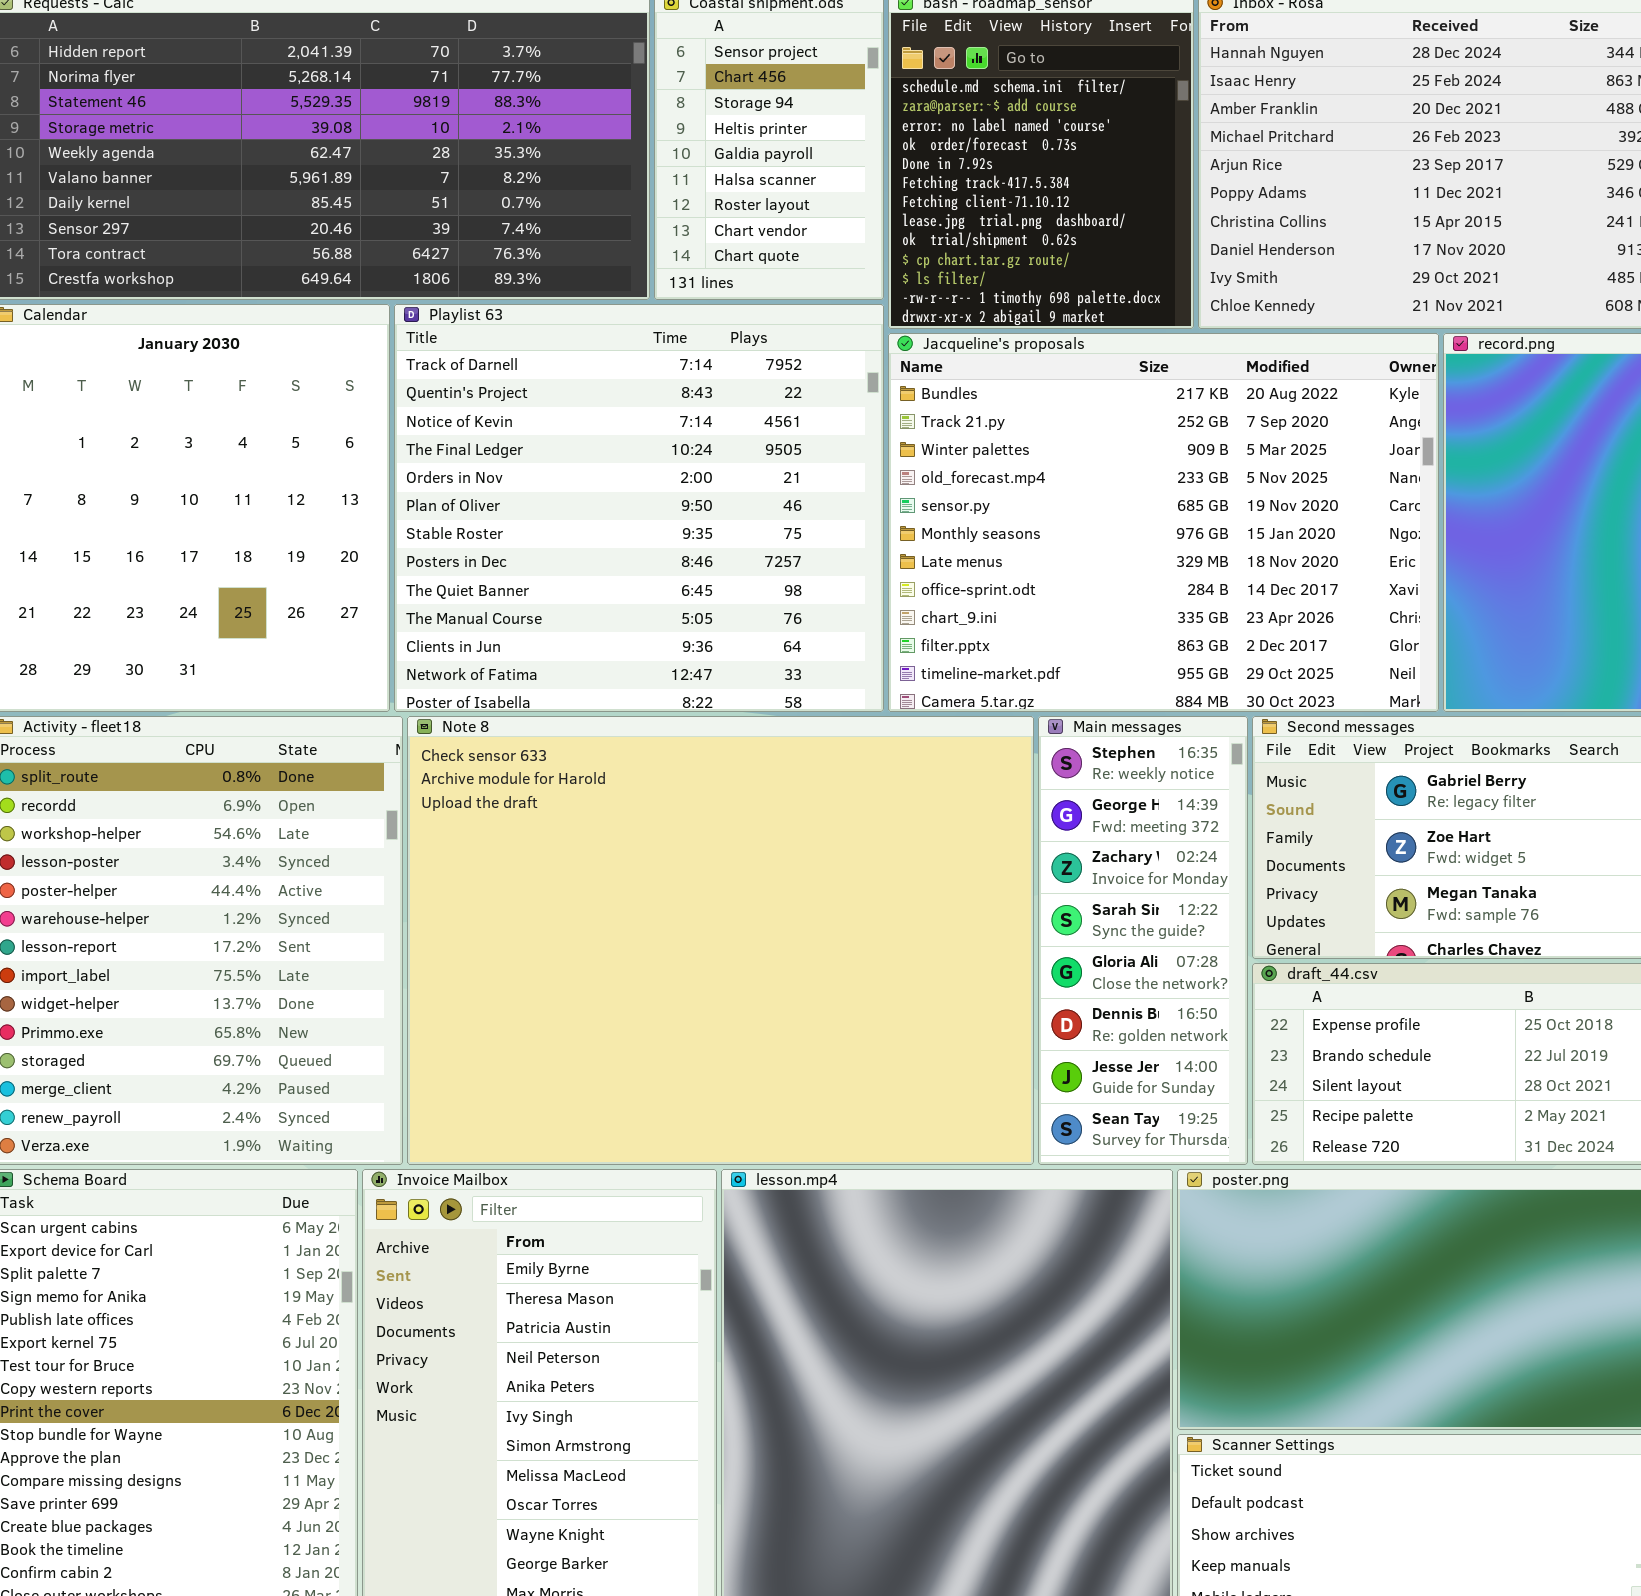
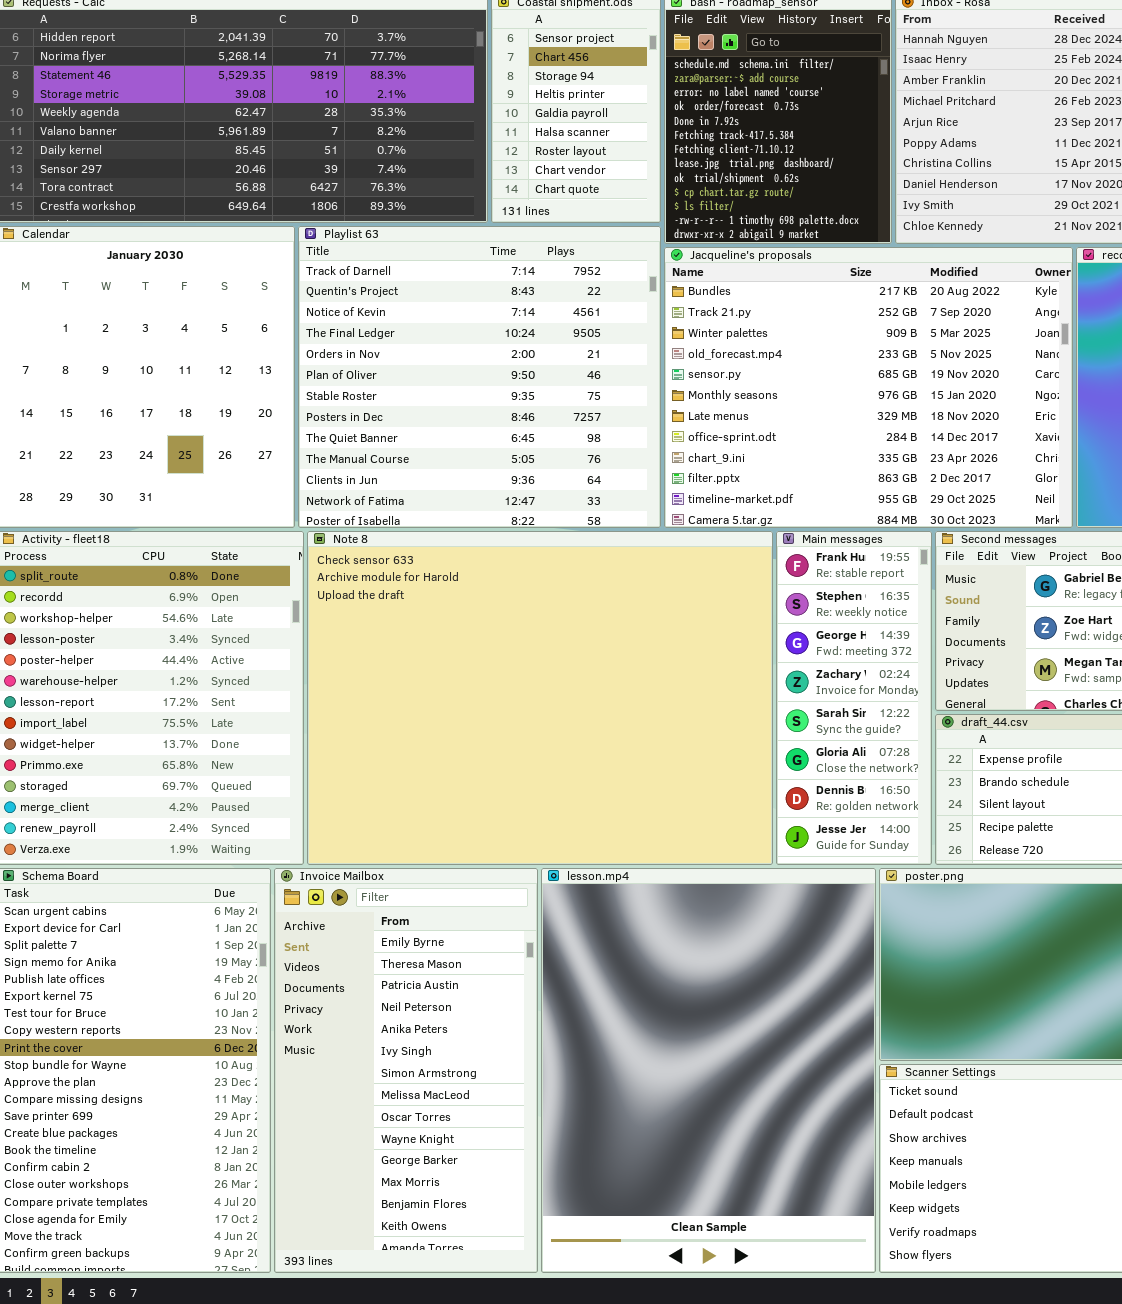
Main messages: [1038,716,1248,1165] -> [776,531,932,865], scrolled up 1 row

